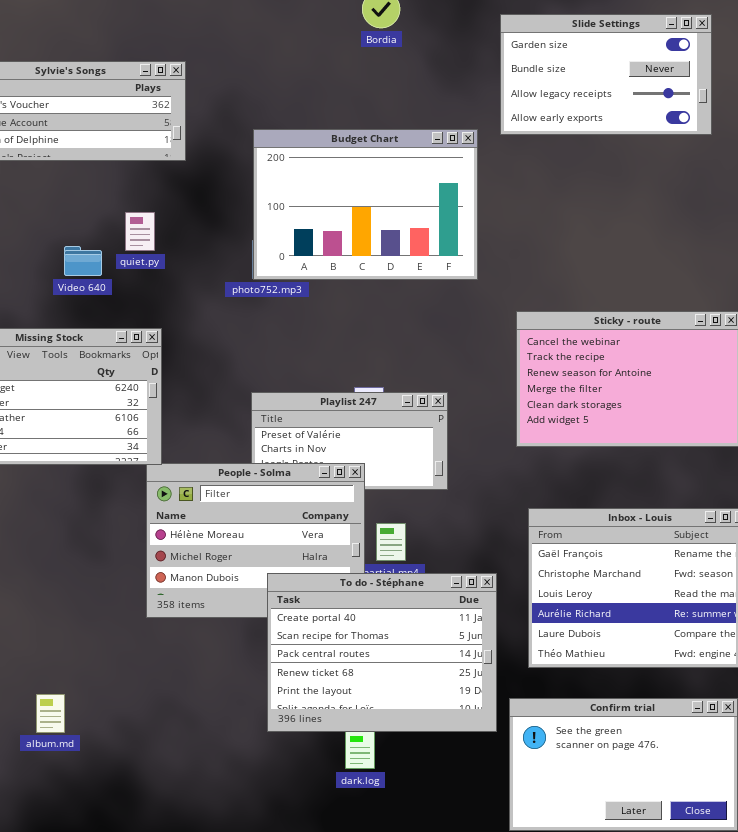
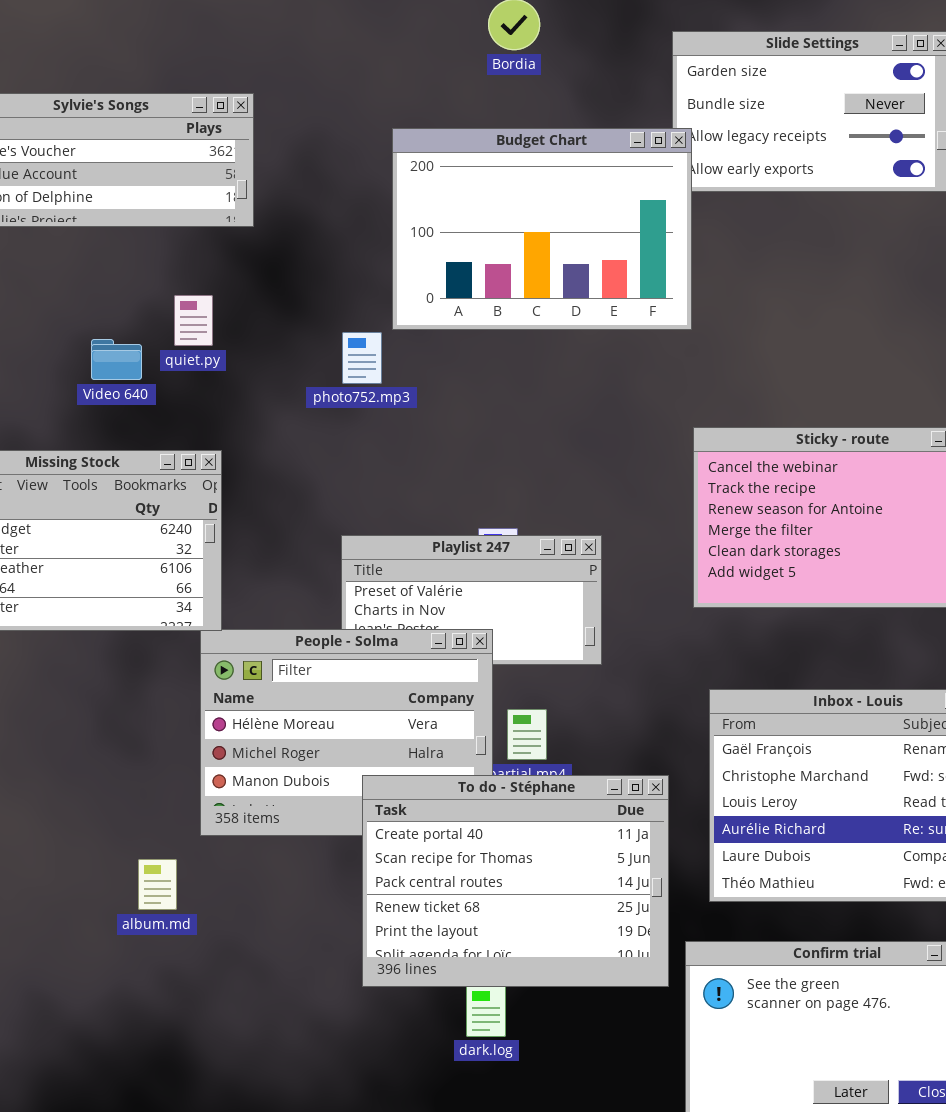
Budget Chart: [253,129,478,280] -> [392,128,692,330], moved
album.md: [36,694,65,733] -> [138,859,177,910], moved

